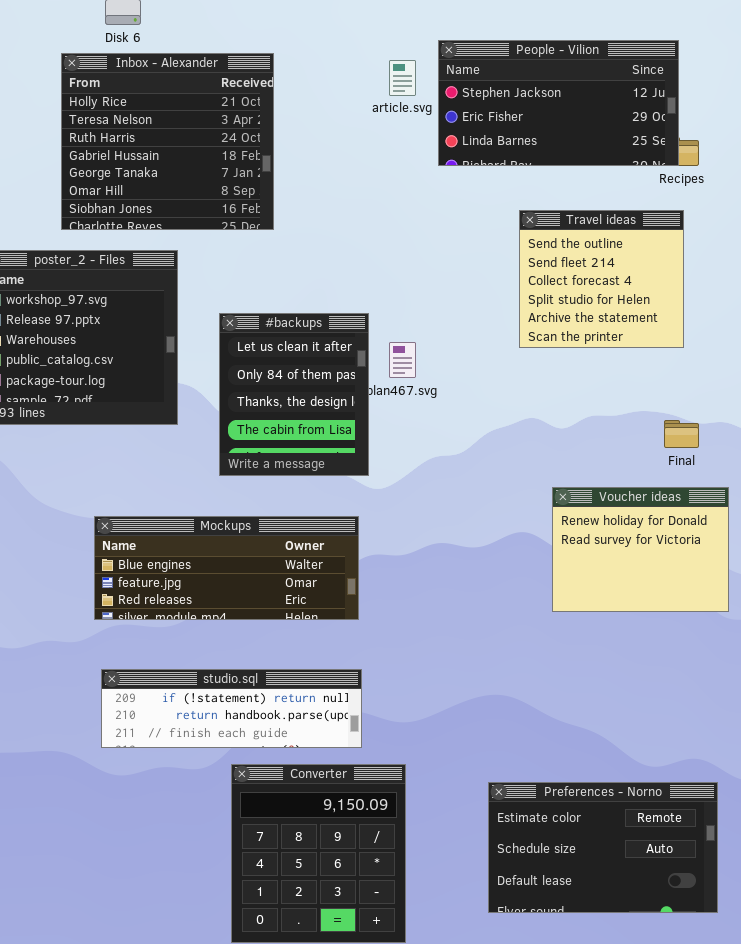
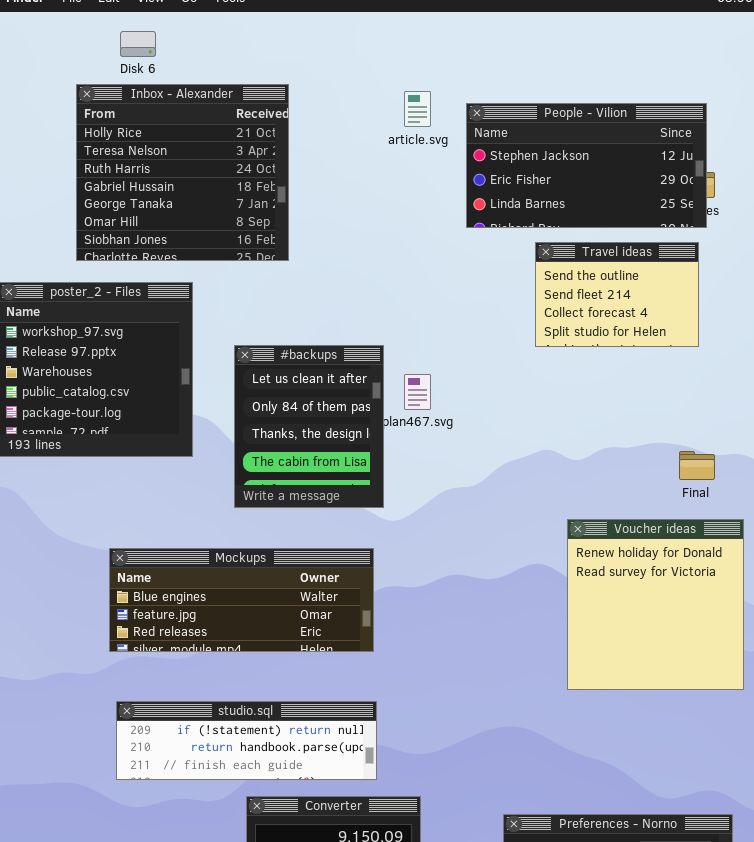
People - Vilion: [438,40,679,166] -> [466,103,707,228], moved
Travel ideas: [519,210,684,348] -> [535,242,699,347], resized
Voucher ideas: [552,487,729,612] -> [567,519,744,690], resized

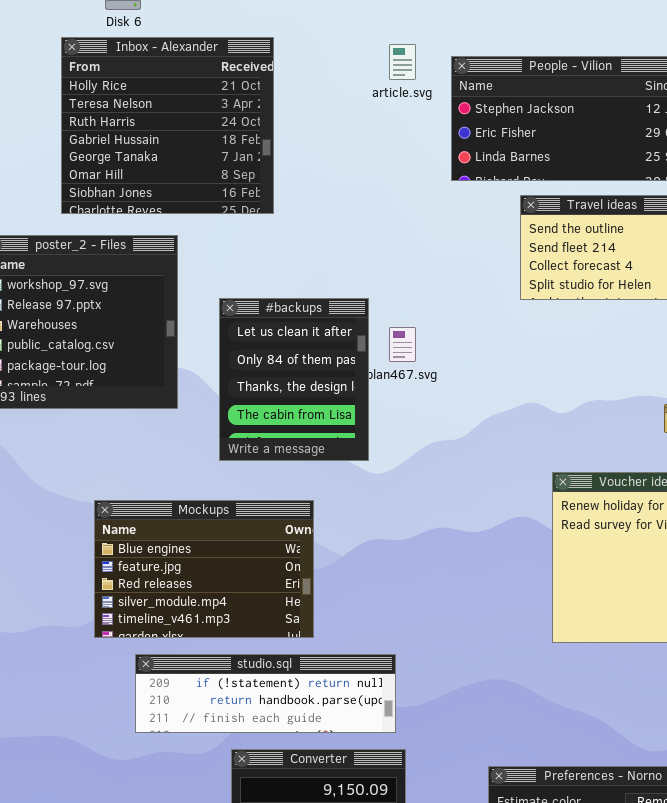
Mockups: [109,548,374,652] -> [94,500,314,638], resized
studio.sql: [116,701,377,780] -> [135,654,396,733], moved

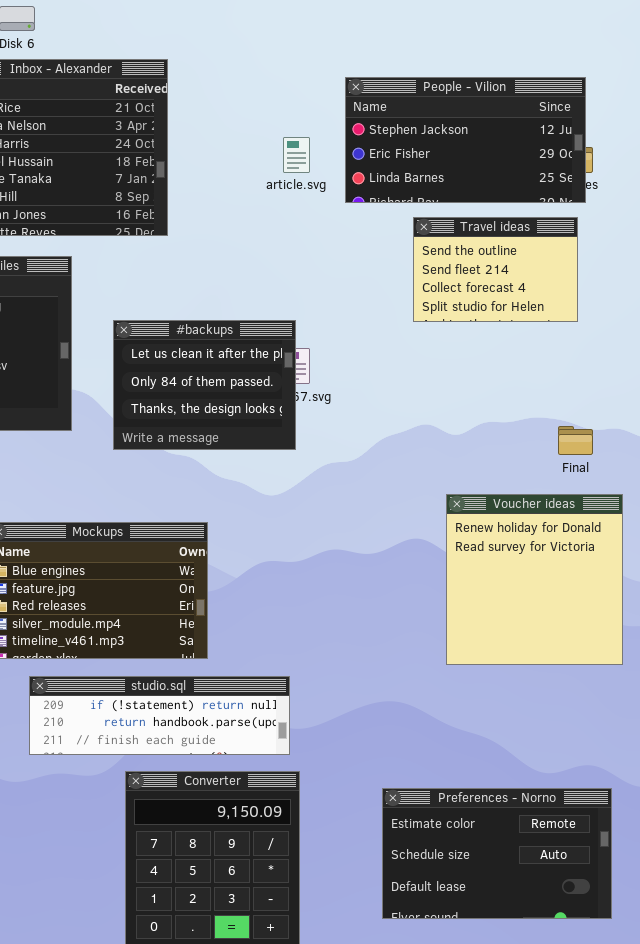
article.svg: [389,44,416,80] -> [283,137,310,173], moved
#backups: [219,298,369,461] -> [113,320,296,450], resized

